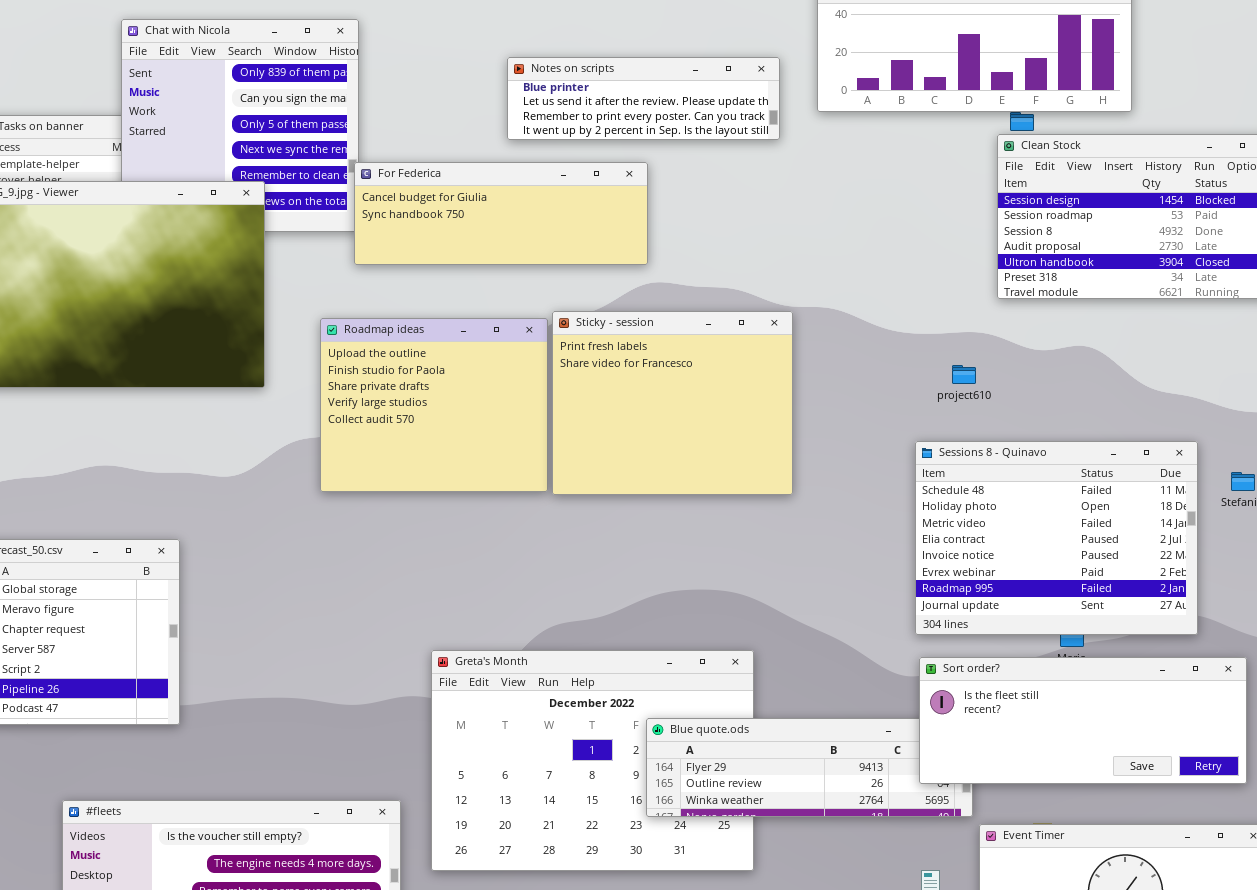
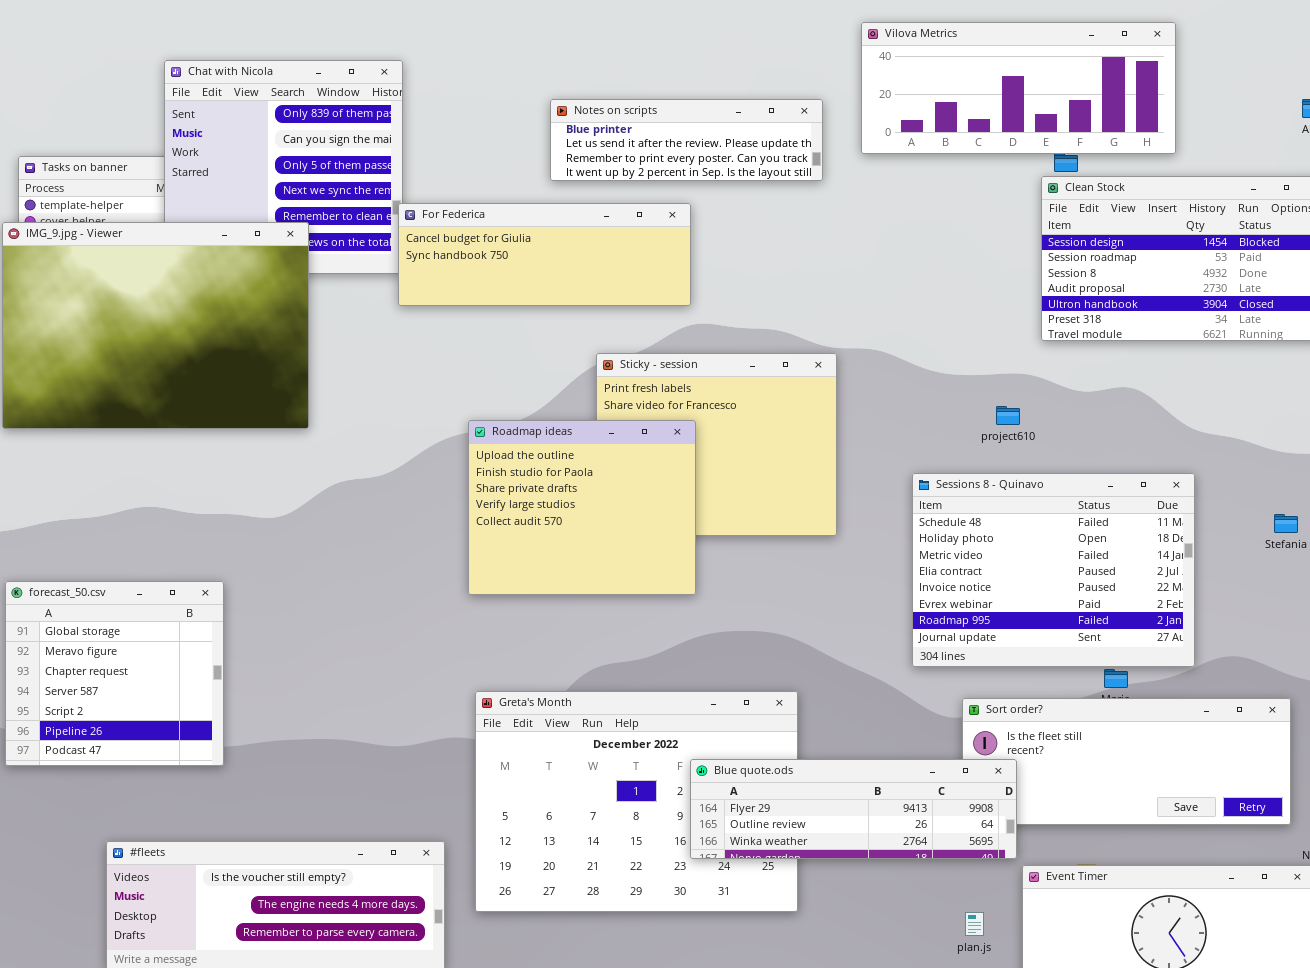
Roadmap ideas: [320,318,548,492] -> [468,420,696,595], moved
Sessions 8 - Quinavo: [915,441,1198,635] -> [912,473,1195,667], moved
Blue quote.ods: [646,718,973,817] -> [690,759,1017,859], raised

